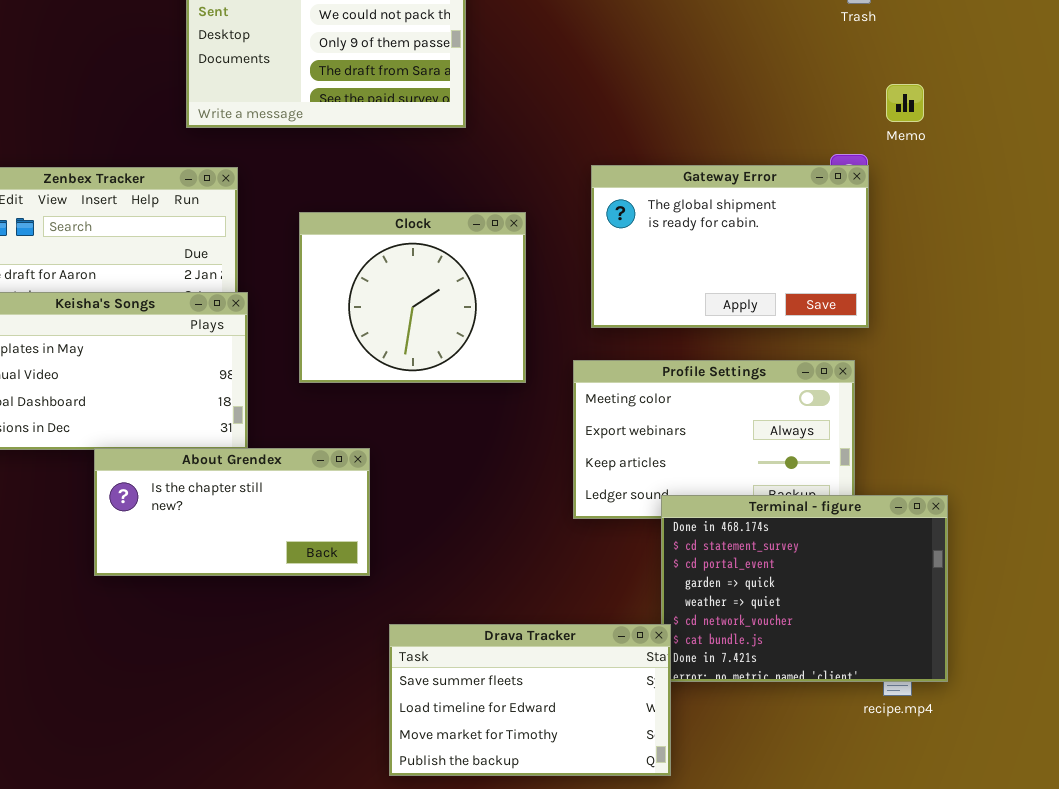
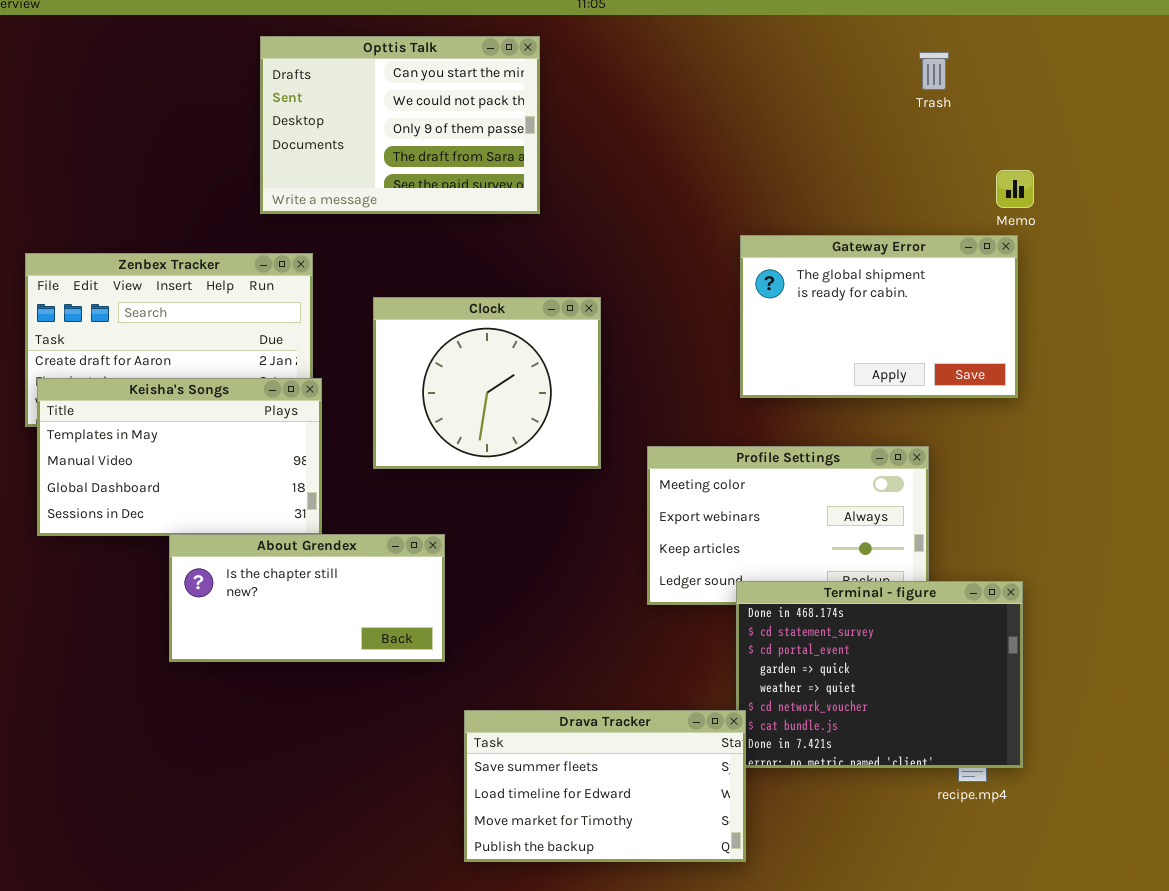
Memo: [886,84,924,122] -> [996,170,1034,208], moved
Gateway Error: [591,165,869,328] -> [740,235,1018,398], moved

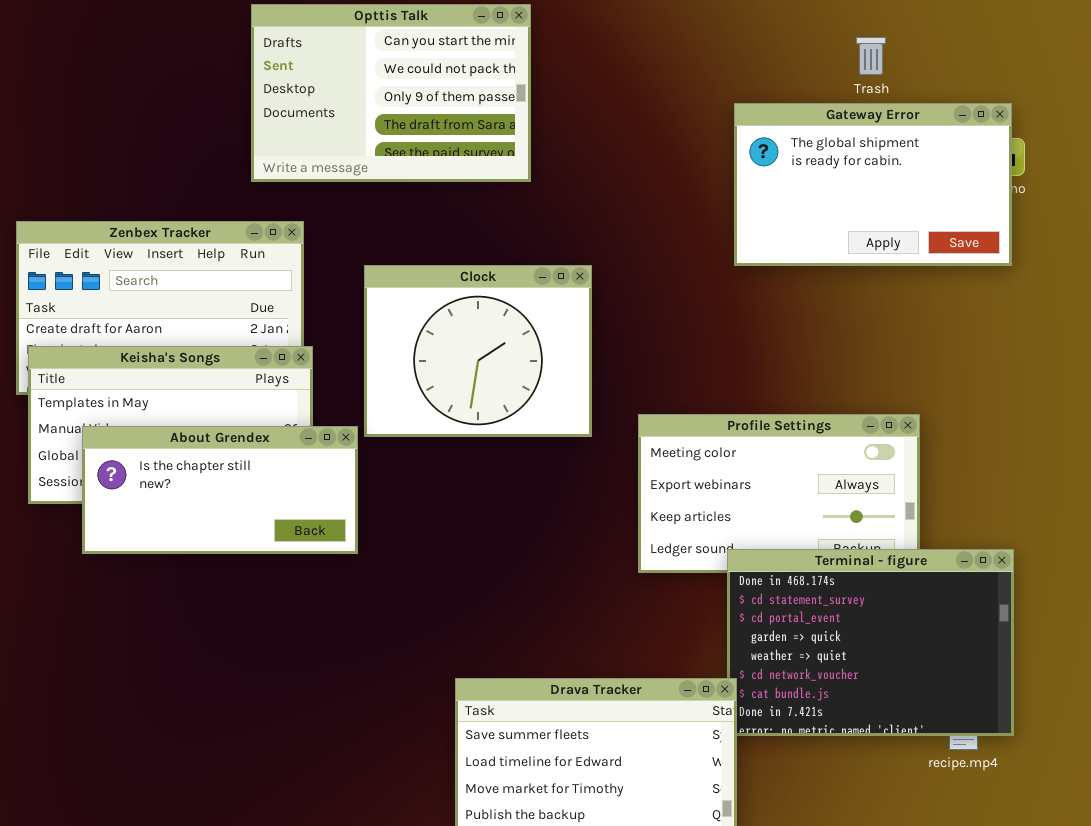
Trash: [919,52,949,90] -> [856,37,886,75], moved
Gateway Error: [740,235,1018,398] -> [734,103,1012,266], moved
About Grendex: [169,534,445,662] -> [82,426,358,554], moved

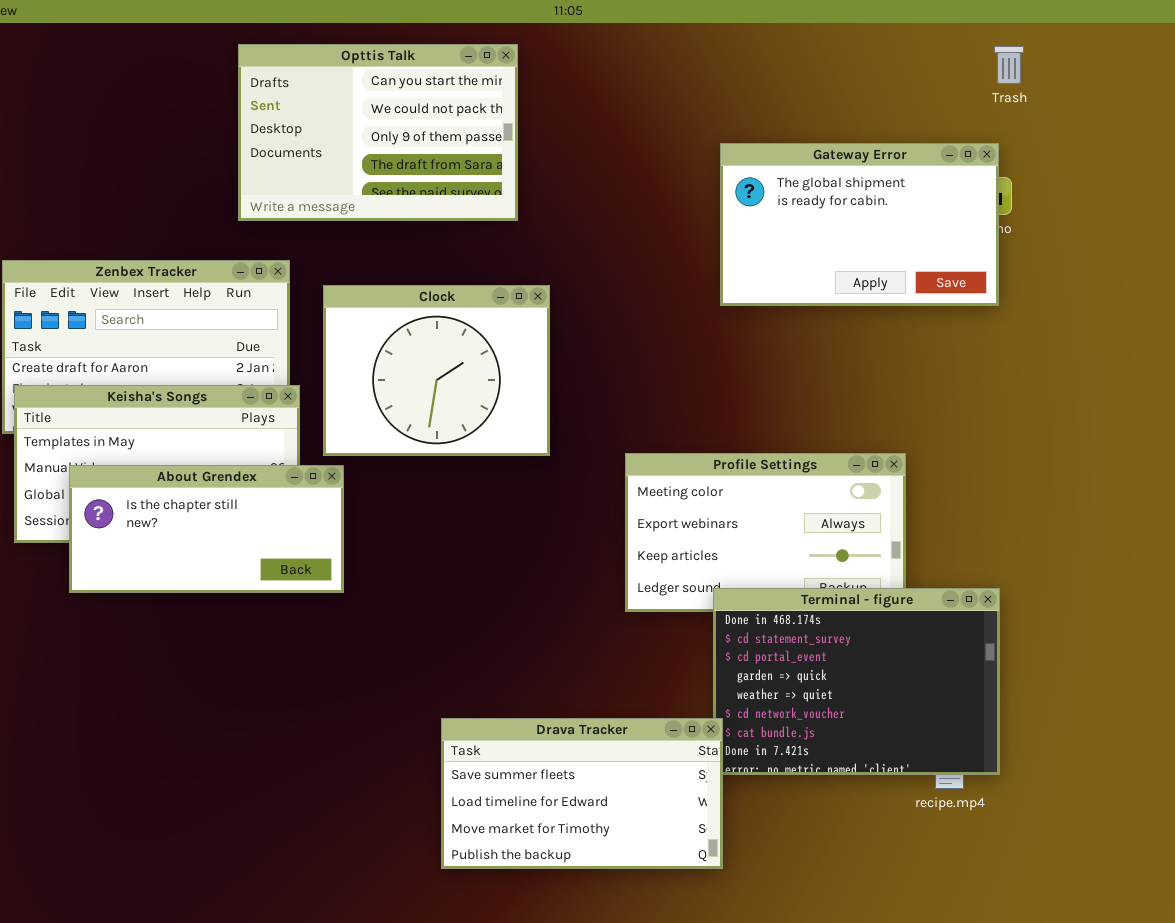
Trash: [856,37,886,75] -> [994,46,1024,84], moved
Clock: [364,265,592,437] -> [323,285,550,456], moved

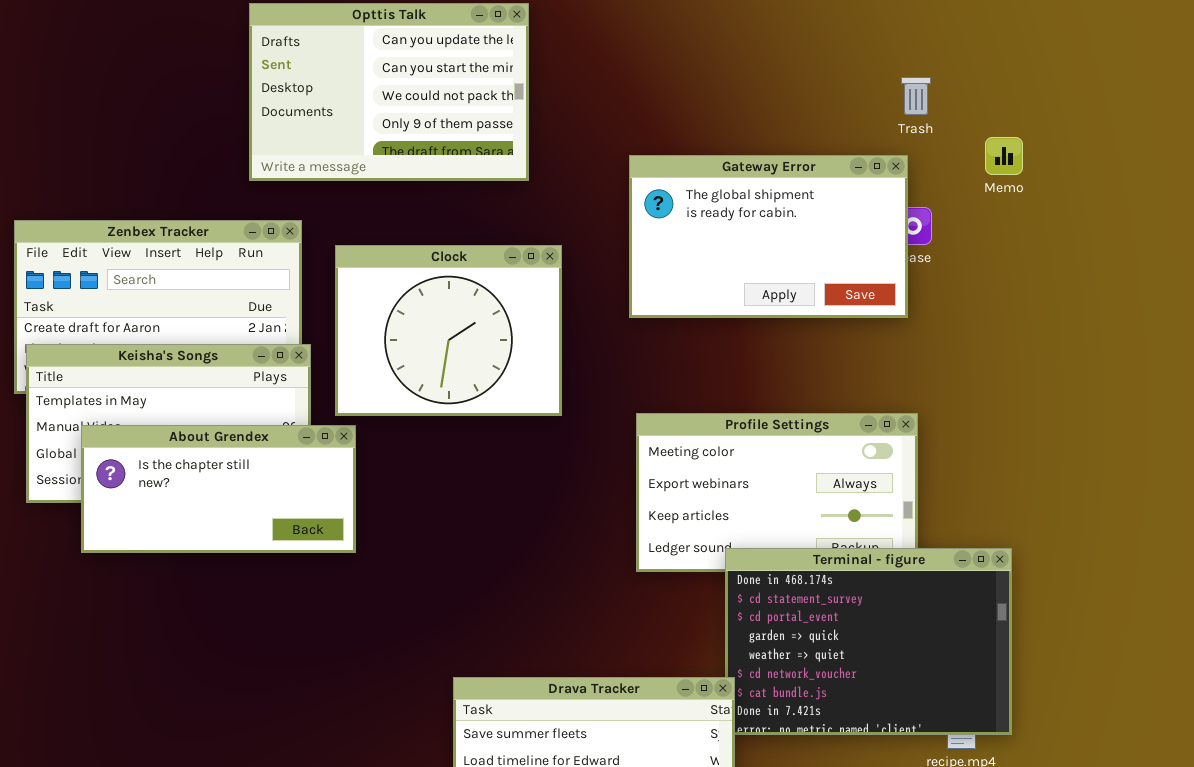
Opttis Talk: [238,44,518,221] -> [249,3,529,181], scrolled up 1 row
Trash: [994,46,1024,84] -> [901,77,931,115], moved
Gateway Error: [720,143,999,306] -> [629,155,908,318], moved

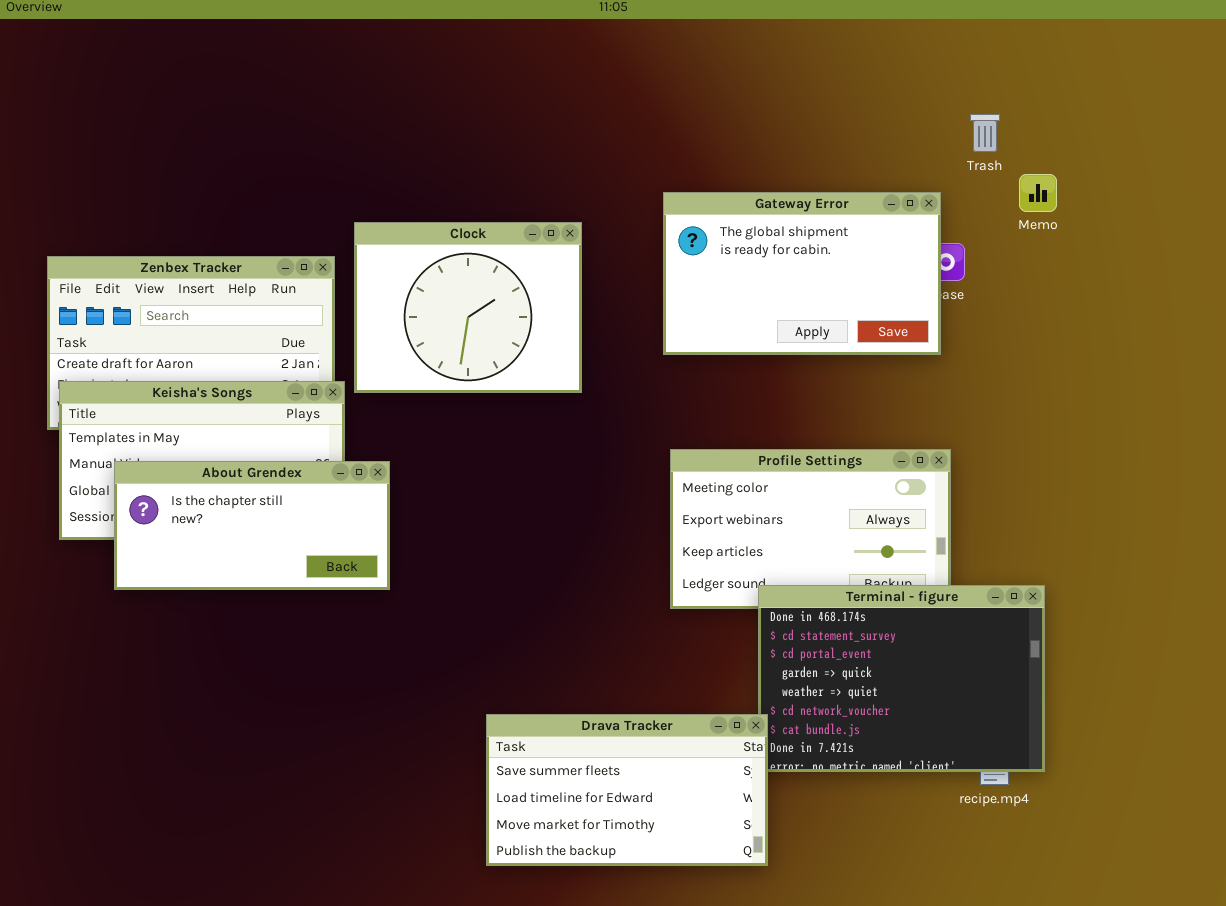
Opttis Talk: [249,3,529,181] -> none, closed
Trash: [901,77,931,115] -> [970,114,1000,152], moved
Clock: [335,245,562,416] -> [354,222,582,393], moved

